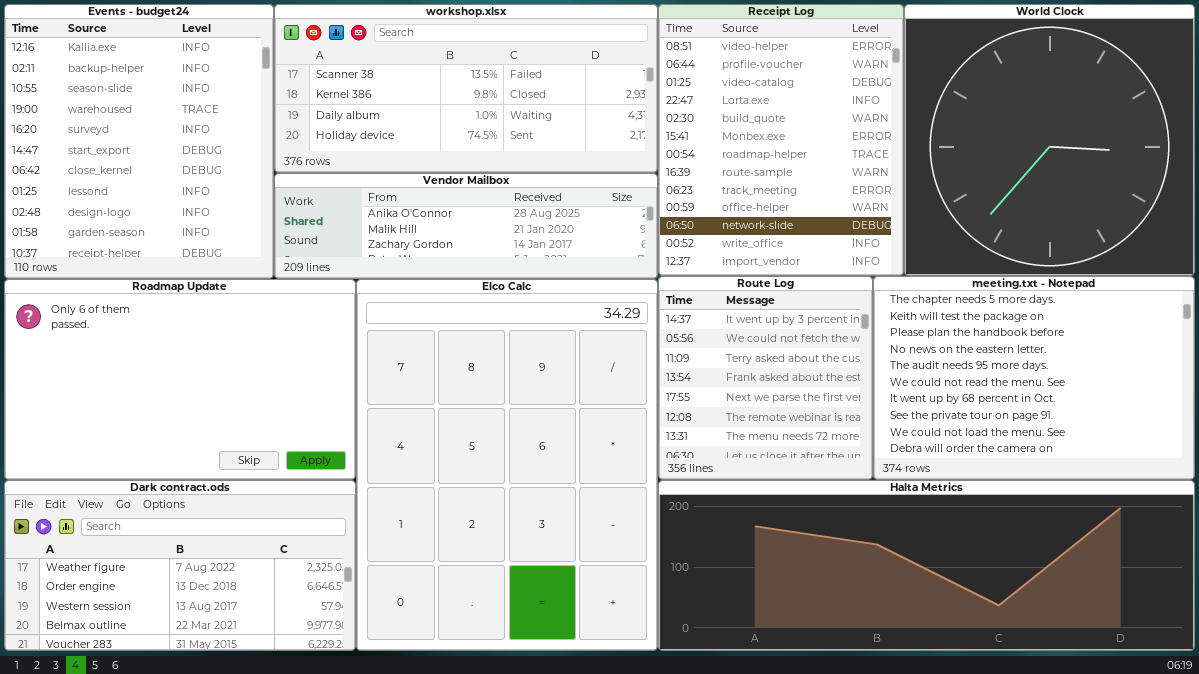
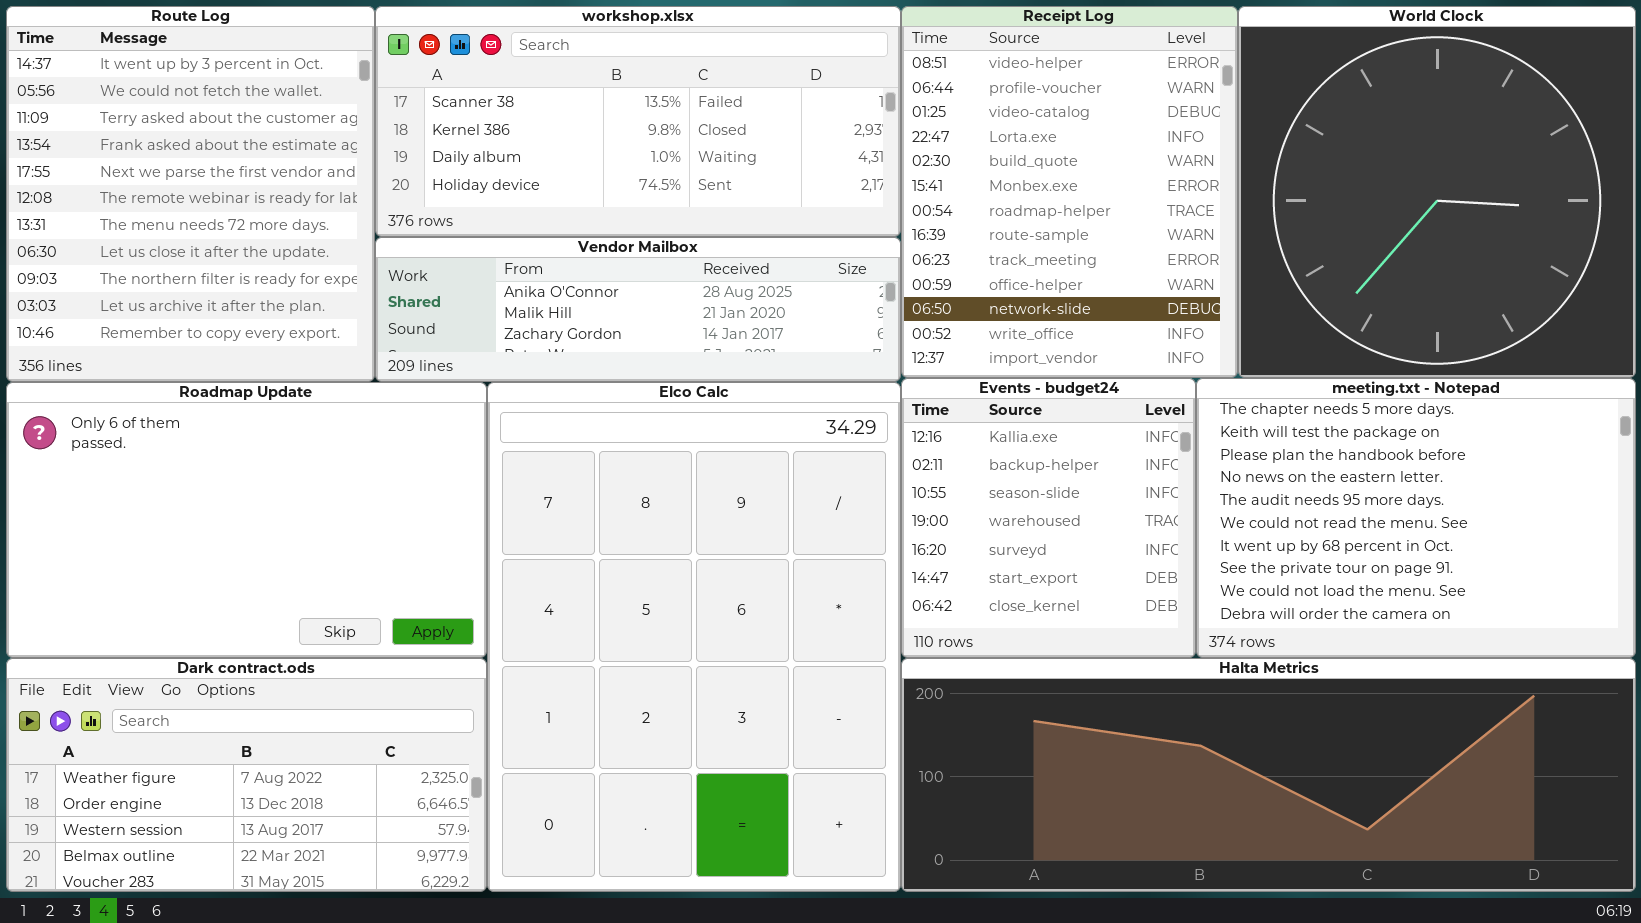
Events - budget24: [4,4,274,279] -> [901,378,1196,658], moved, resized
Route Log: [658,276,873,480] -> [6,6,375,382], moved, resized

